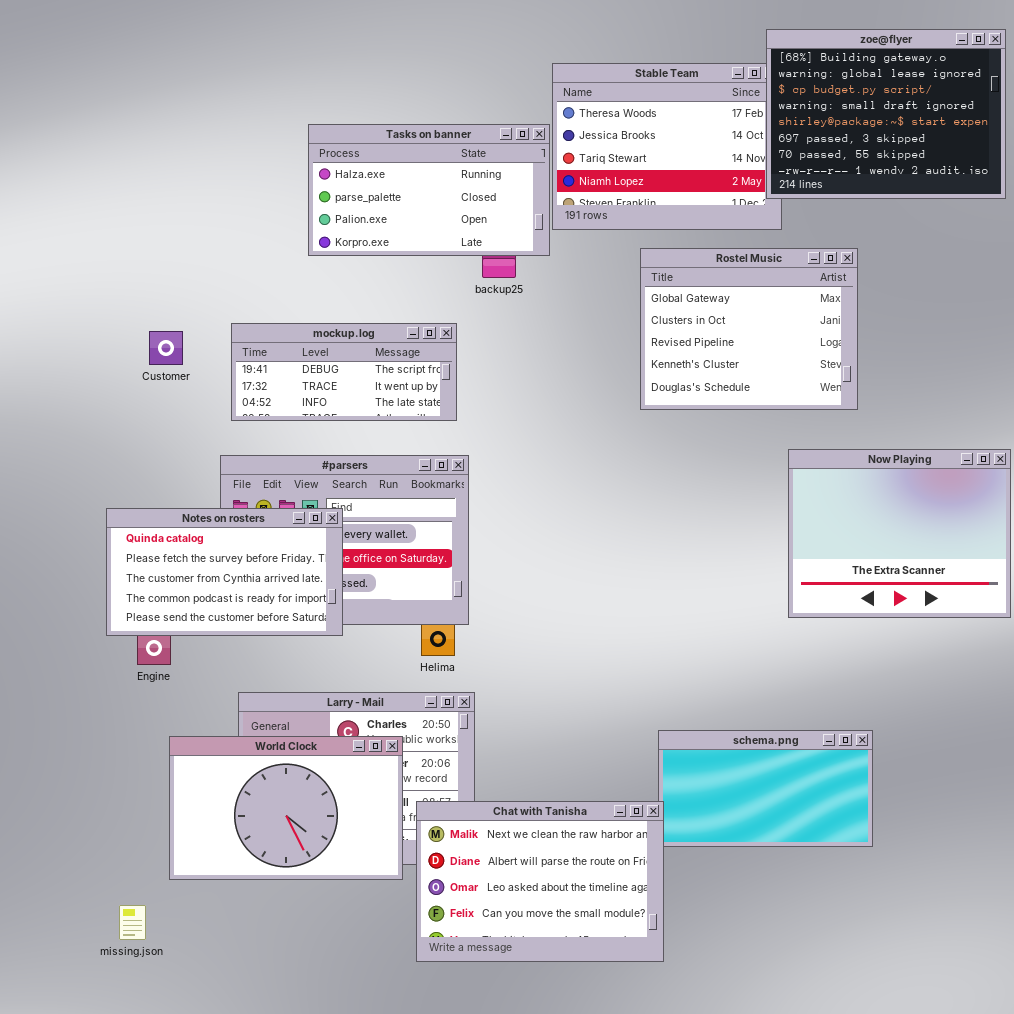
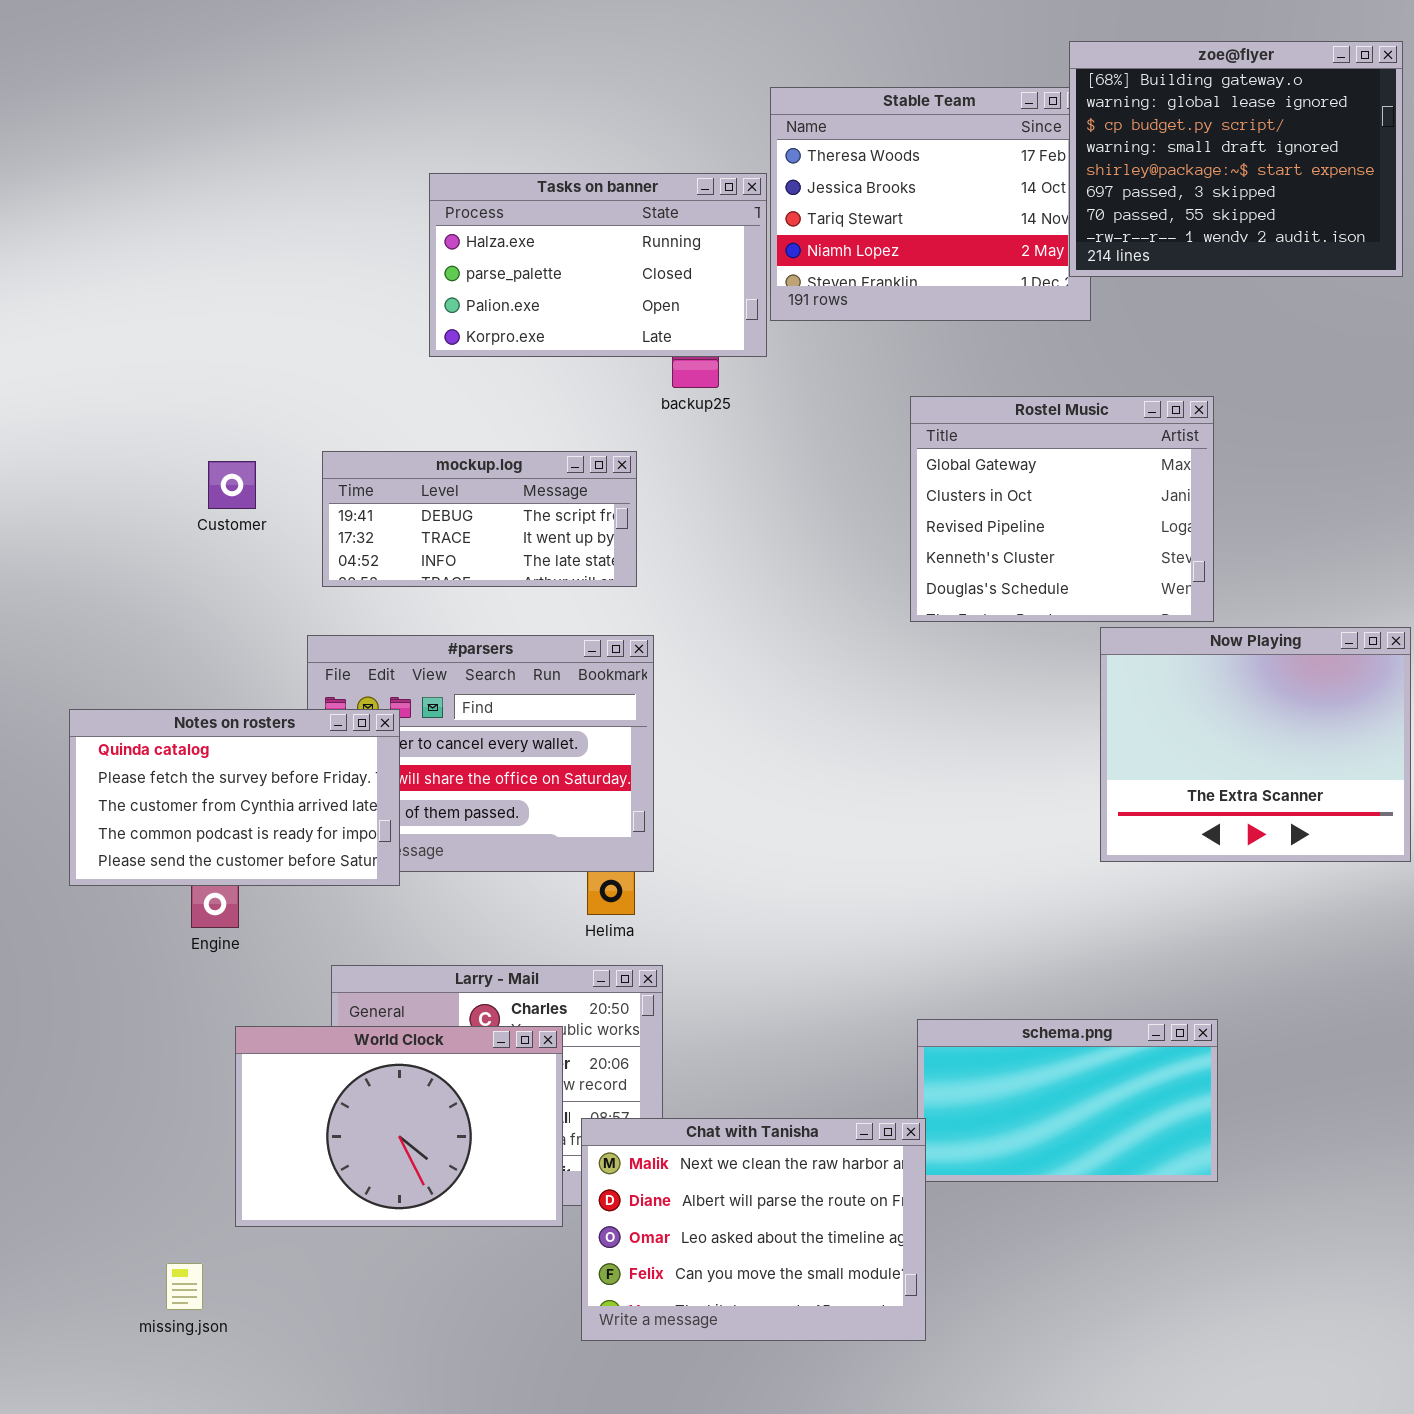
Rostel Music: [640,248,858,410] -> [910,396,1214,622], moved
Notes on rosters: [106,508,343,636] -> [69,709,400,886], moved

